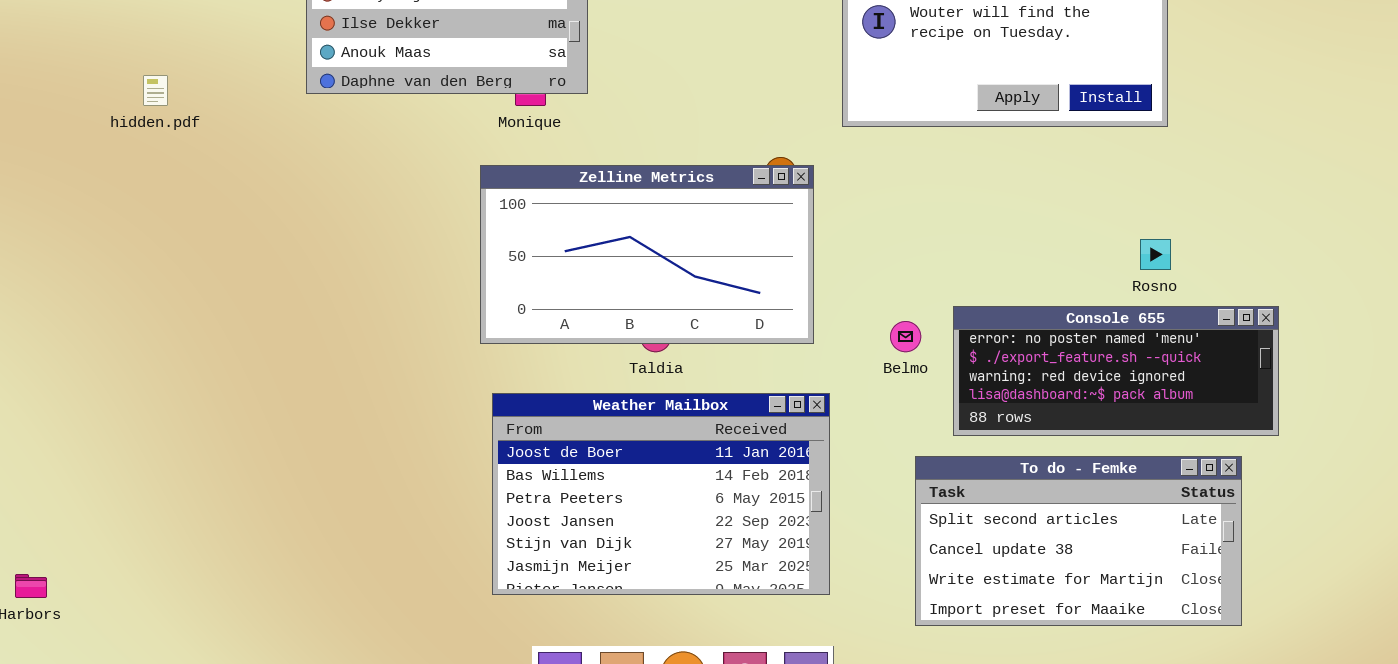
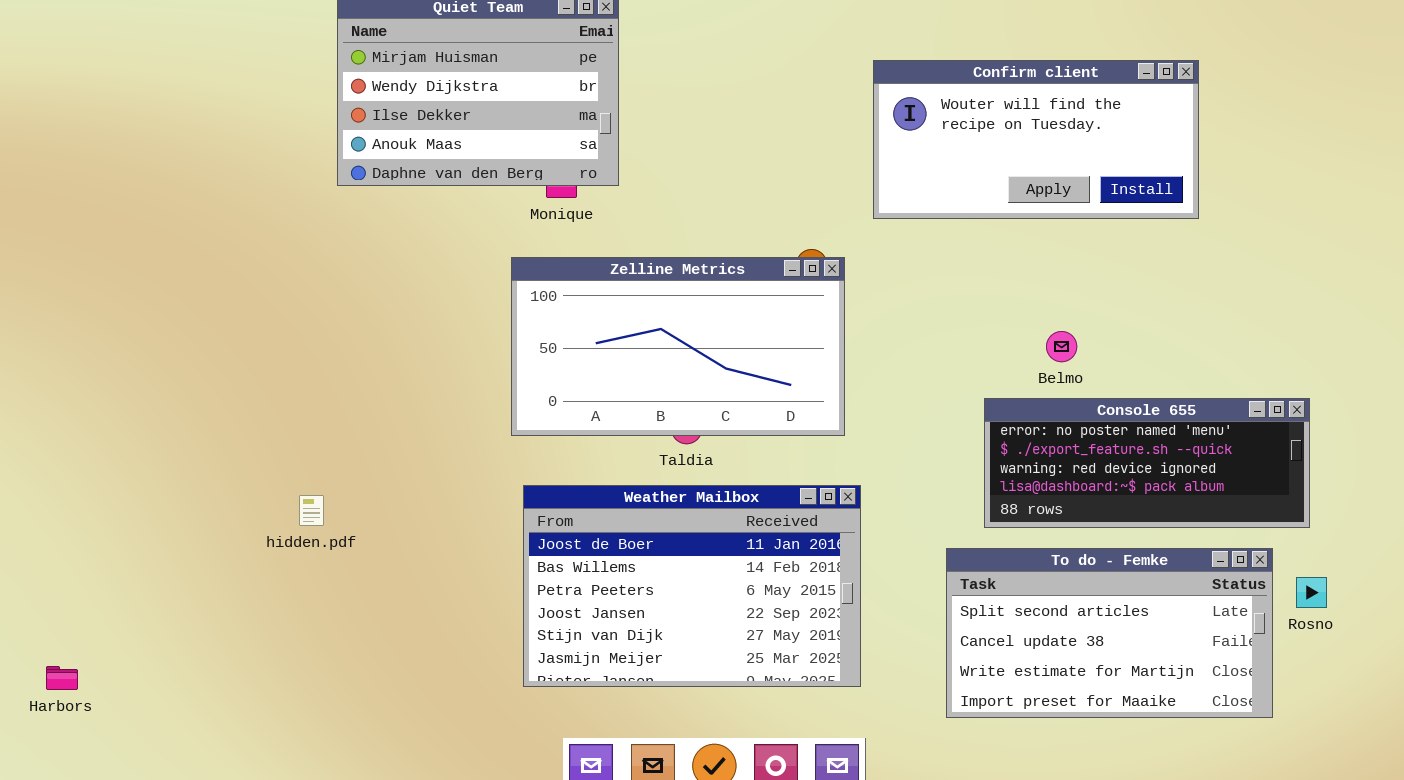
hidden.pdf: [143,75,168,106] -> [299,495,324,526], moved
Rosno: [1140,239,1171,270] -> [1296,577,1327,608], moved
Belmo: [890,321,921,352] -> [1046,331,1077,362], moved

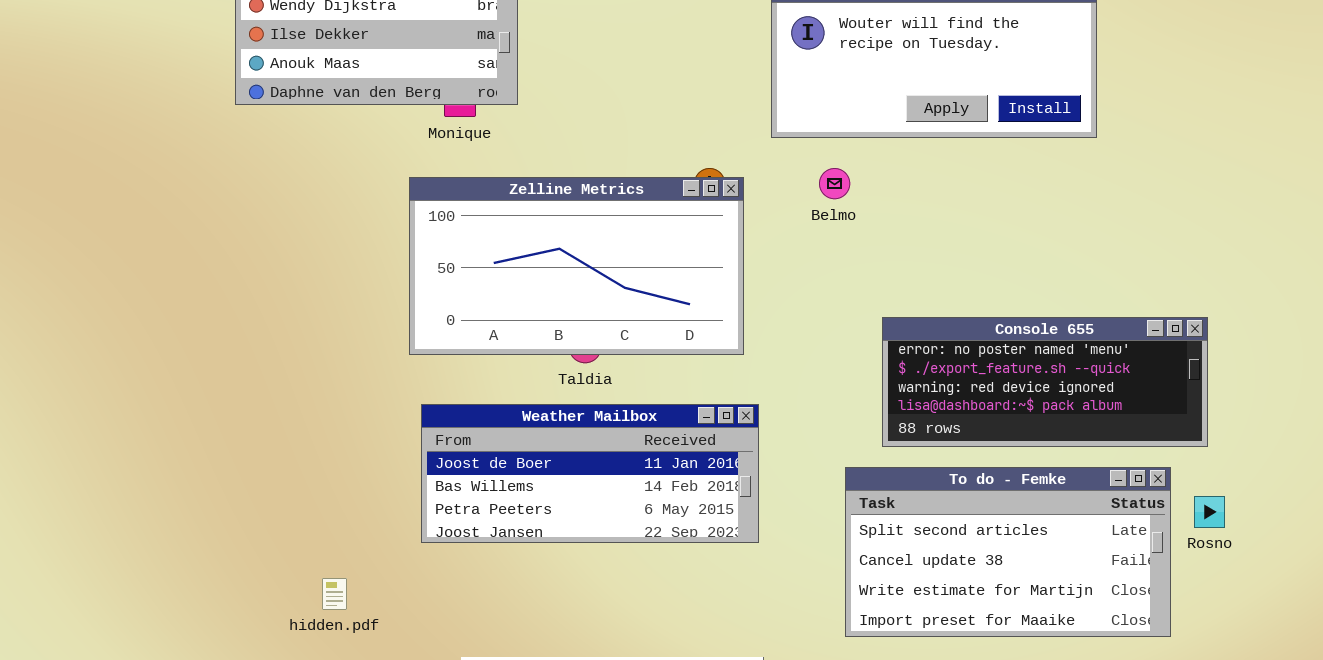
Belmo: [1046,331,1077,362] -> [819,168,850,199], moved
Weather Mailbox: [523,485,861,687] -> [421,404,759,543], resized
hidden.pdf: [299,495,324,526] -> [322,578,347,610], moved

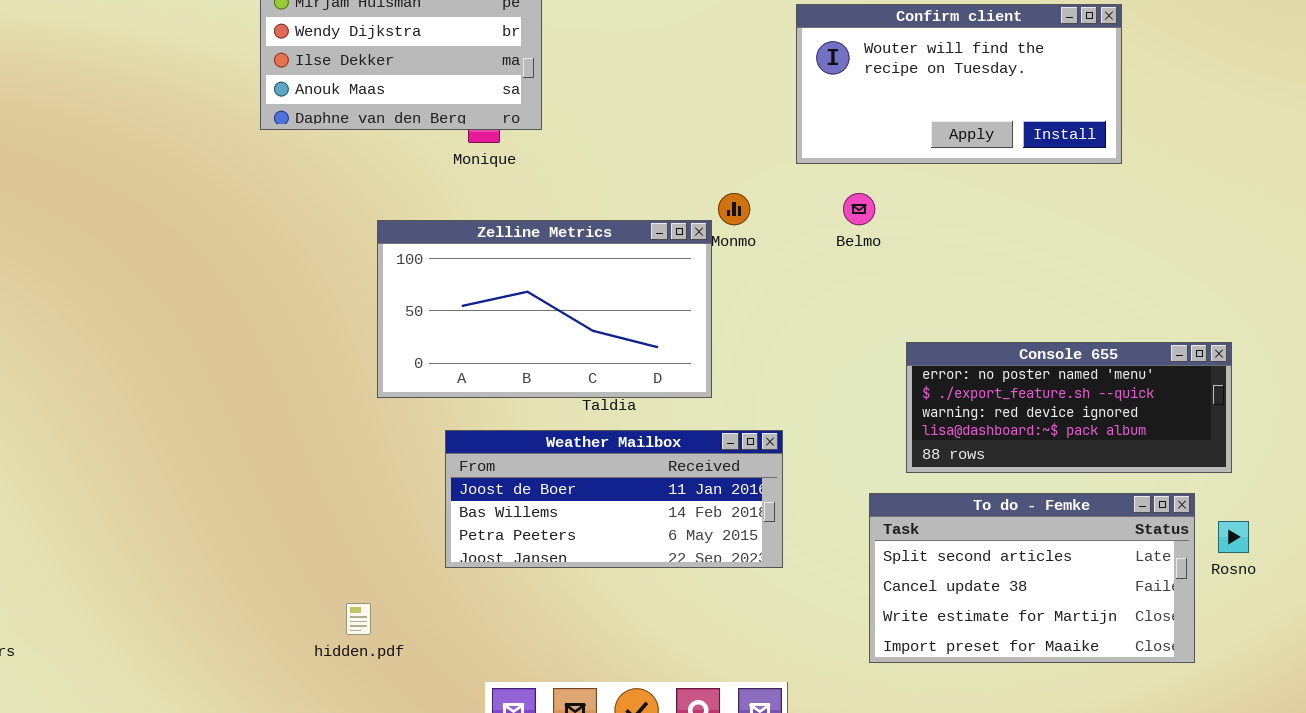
Zelline Metrics: [409,177,744,355] -> [377,220,712,398], moved

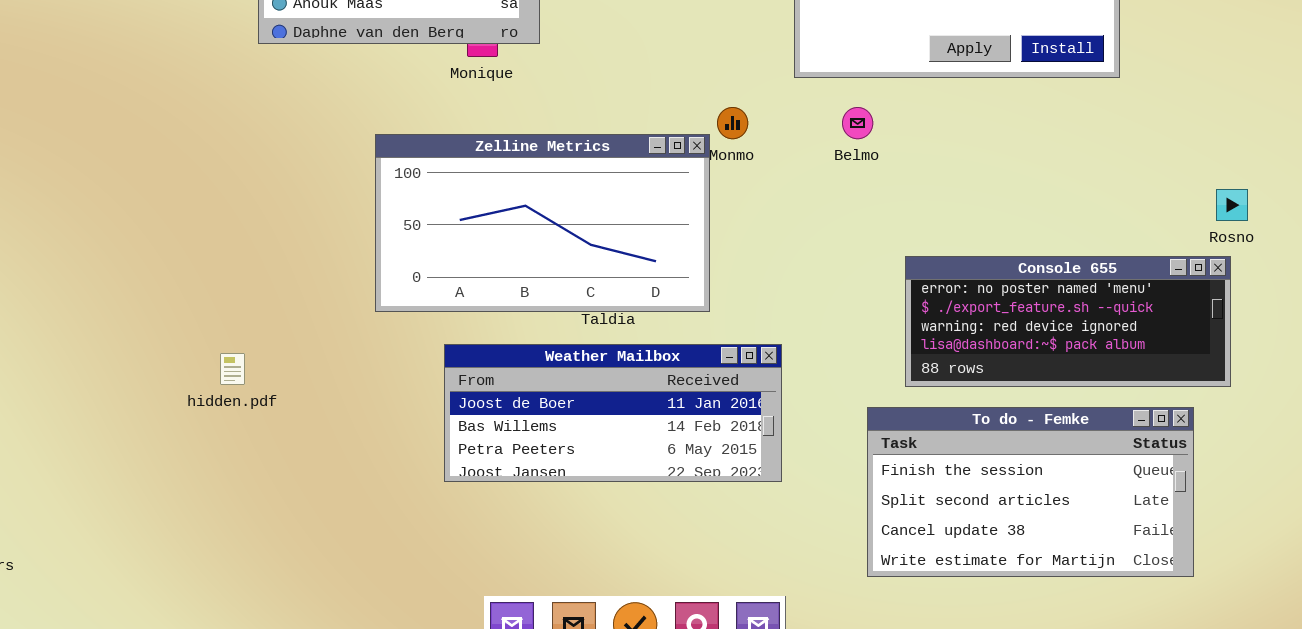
To do - Femke: [869,493,1195,663] -> [867,407,1194,577], scrolled up 1 row
Rosno: [1218,521,1249,553] -> [1216,189,1248,221], moved
hidden.pdf: [346,603,371,635] -> [220,353,245,385], moved

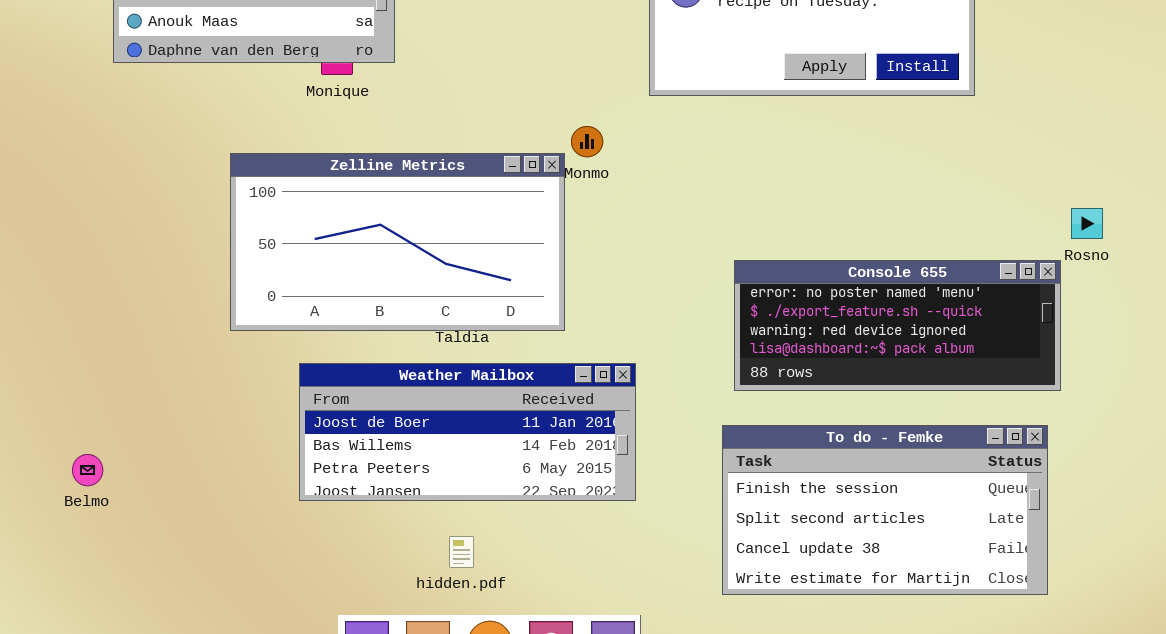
Belmo: [842,107,873,139] -> [72,454,103,486], moved
Console 655: [905,256,1231,387] -> [734,260,1061,391], moved
hidden.pdf: [220,353,245,385] -> [449,536,474,568], moved

